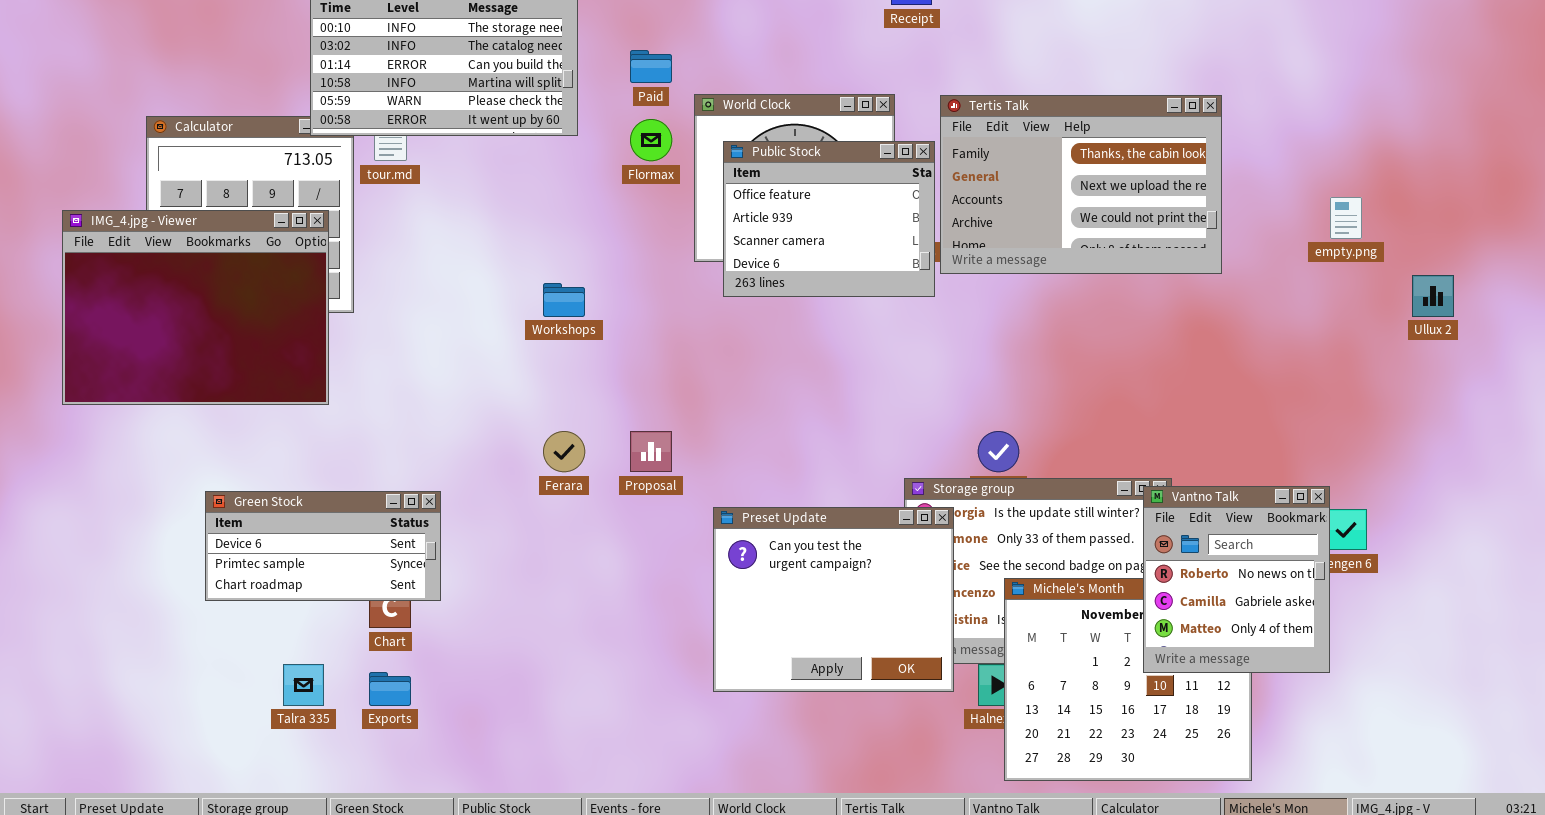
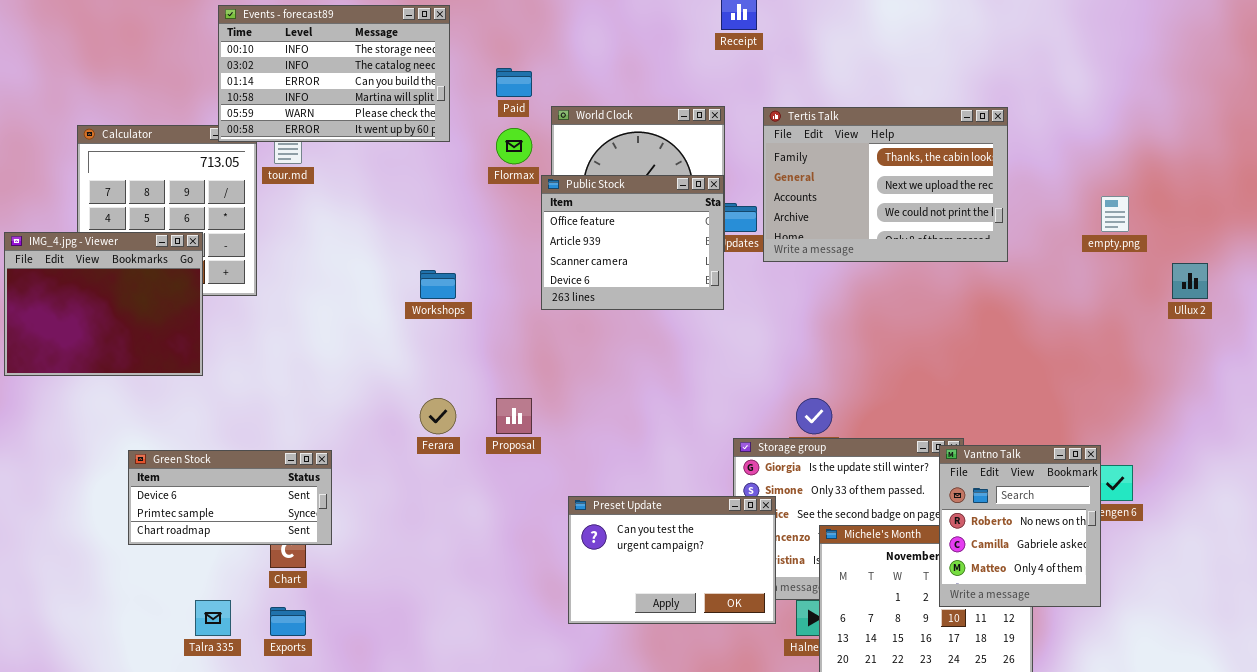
Public Stock: [723,141,935,297] -> [541,175,724,310], moved
IMG_4.jpg - Viewer: [62,210,329,405] -> [4,232,203,376], resized
Preset Update: [713,507,954,692] -> [568,496,776,624], resized

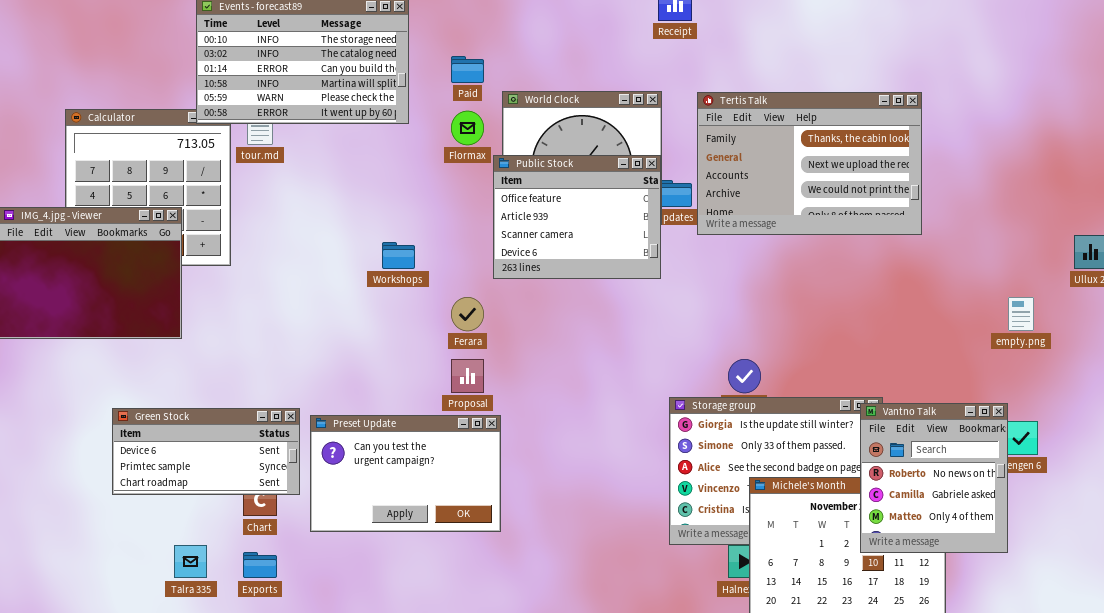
empty.png: [1101,196,1129,232] -> [1008,297,1034,331], moved
Ferara: [420,398,456,434] -> [451,297,484,331], moved
Preset Update: [568,496,776,624] -> [310,415,501,532], moved

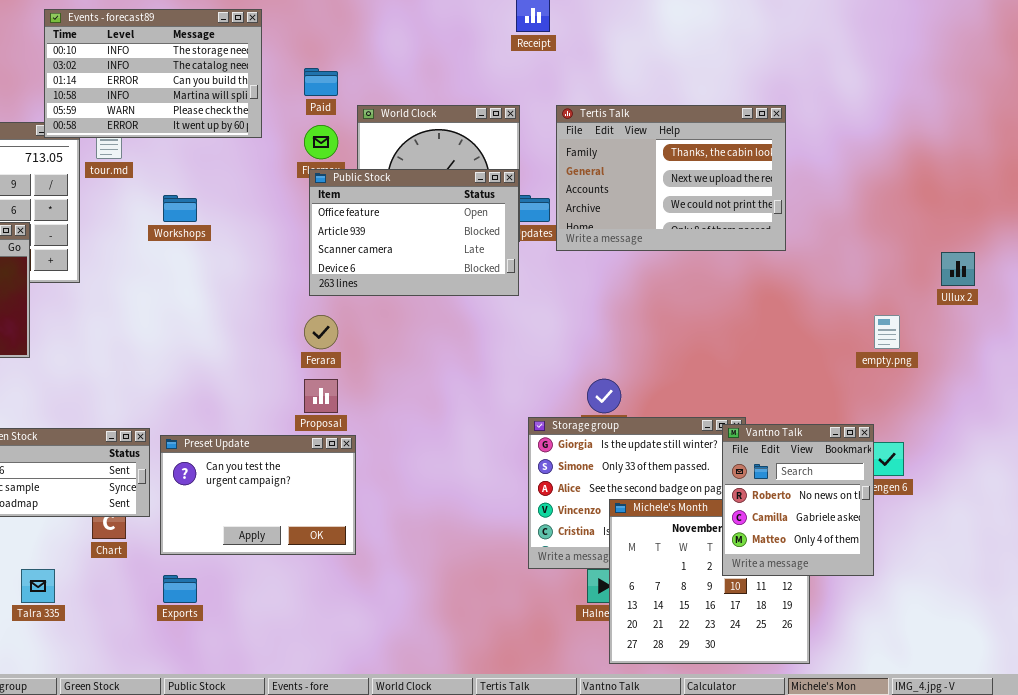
Public Stock: [493,155,661,279] -> [309,169,519,296], resized
Workshops: [382,242,415,269] -> [163,195,197,222], moved
Exports: [243,552,277,578] -> [163,575,197,603], moved

